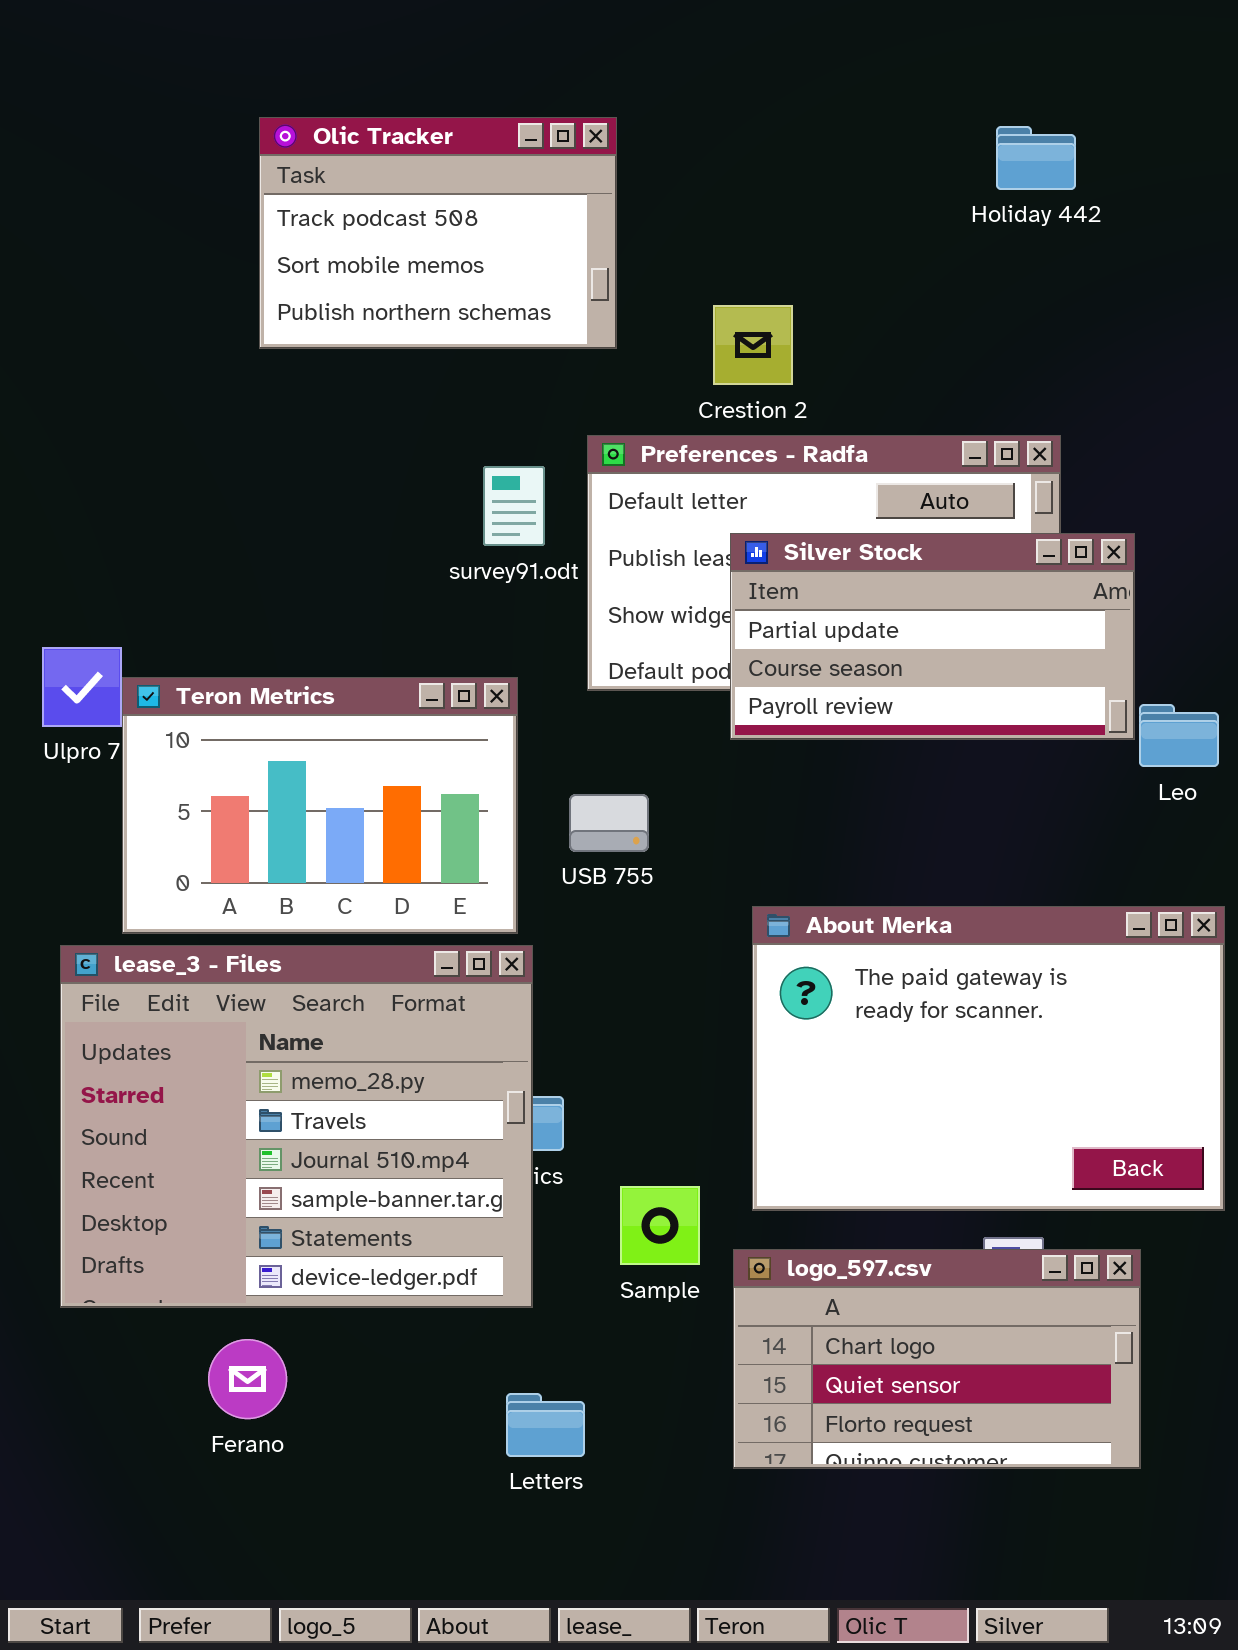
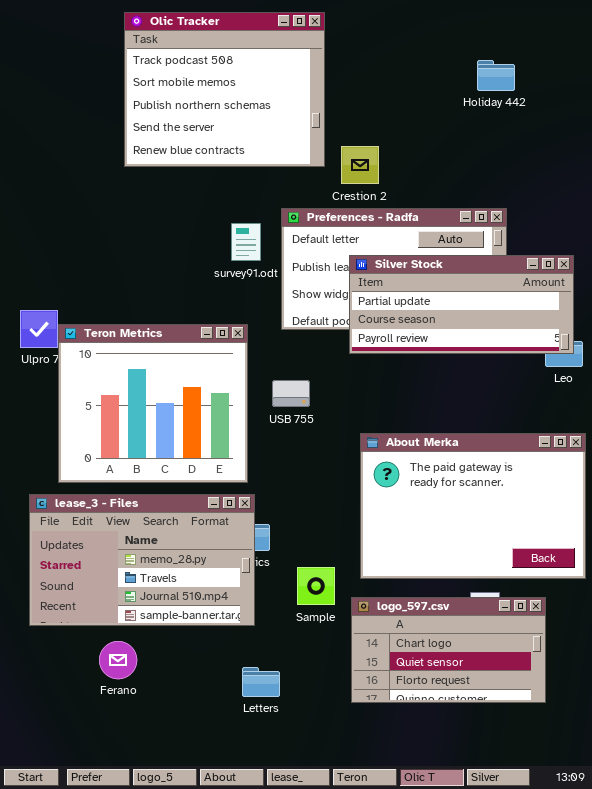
Olic Tracker: [259,117,617,349] -> [124,12,325,167], resized
Silver Stock: [730,533,1135,740] -> [349,255,574,354], resized
Teron Metrics: [122,677,518,934] -> [58,324,248,483], resized
lease_3 - Files: [60,945,533,1308] -> [29,494,255,626], resized

